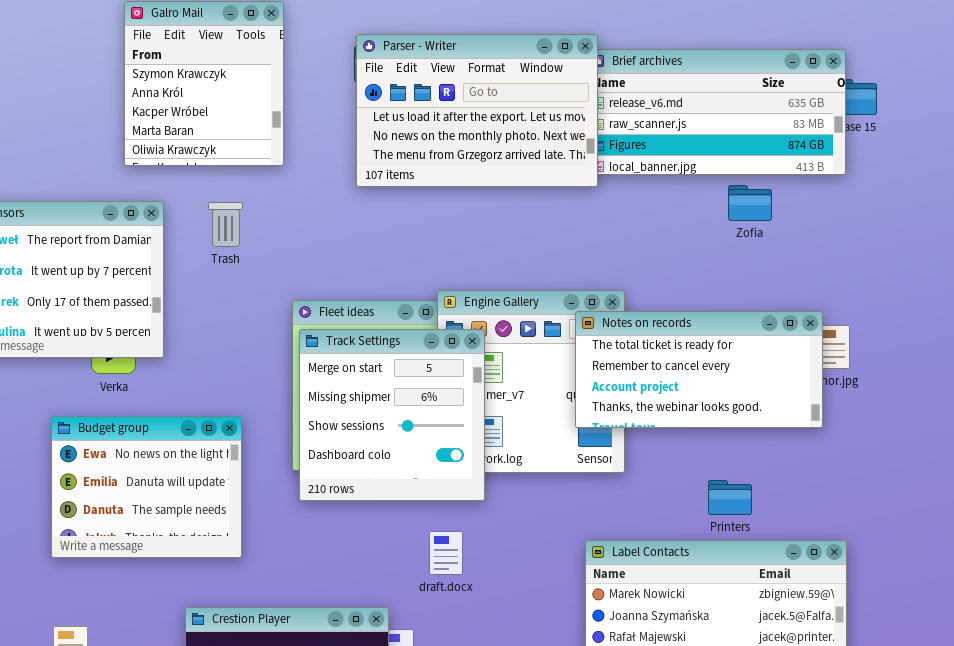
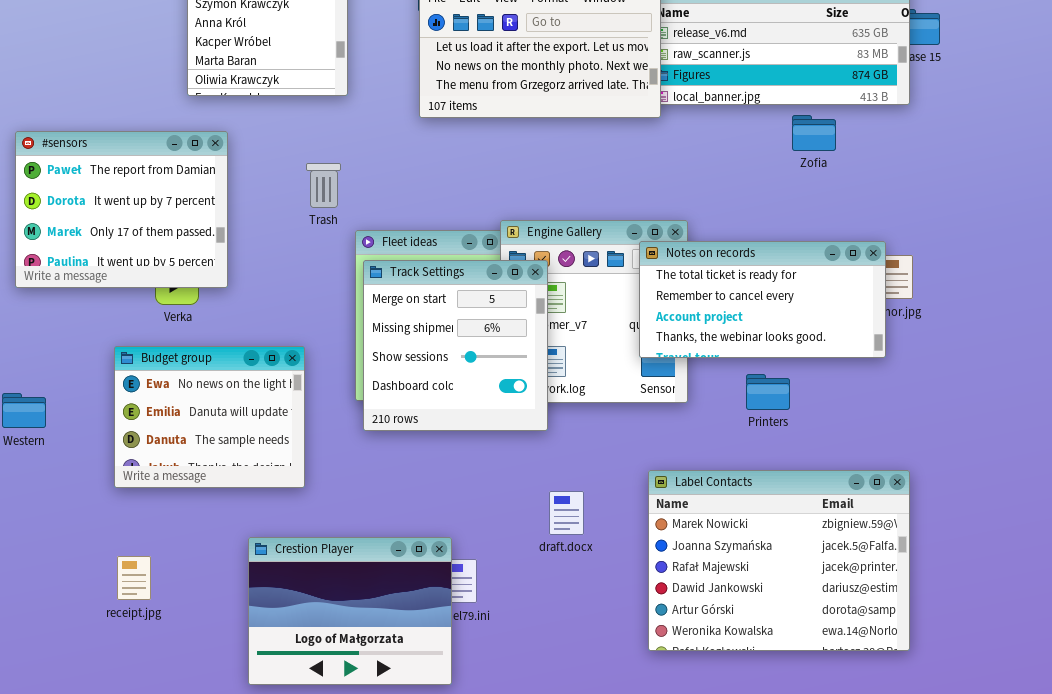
Trash: [208,202,243,247] -> [306,163,341,208], moved
Printers: [708,480,752,515] -> [746,374,790,410], moved
draft.docx: [429,531,463,575] -> [549,491,584,535], moved

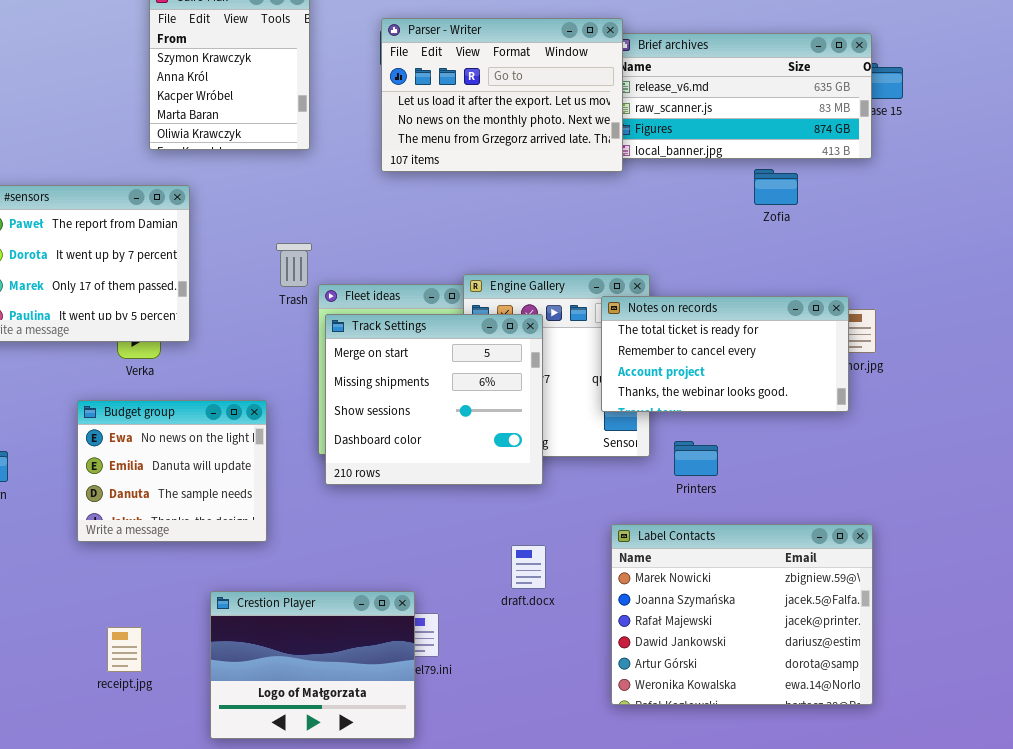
Trash: [306,163,341,208] -> [276,243,312,287], moved
Track Settings: [363,260,548,431] -> [325,314,543,485], resized
Printers: [746,374,790,410] -> [674,441,718,476], moved
receipt.jpg: [117,556,151,600] -> [107,627,142,672], moved

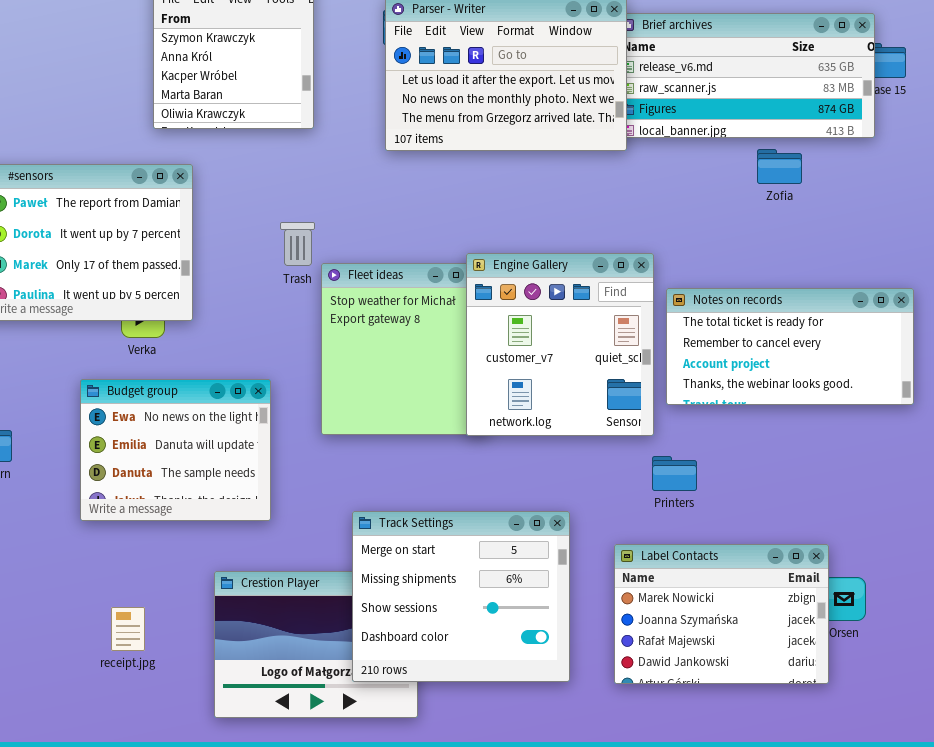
Notes on records: [601,296,849,412] -> [666,288,914,405], moved
Track Settings: [325,314,543,485] -> [352,511,570,682], moved
Printers: [674,441,718,476] -> [652,456,697,491], moved
Label Contacts: [611,524,873,705] -> [614,544,829,684], resized

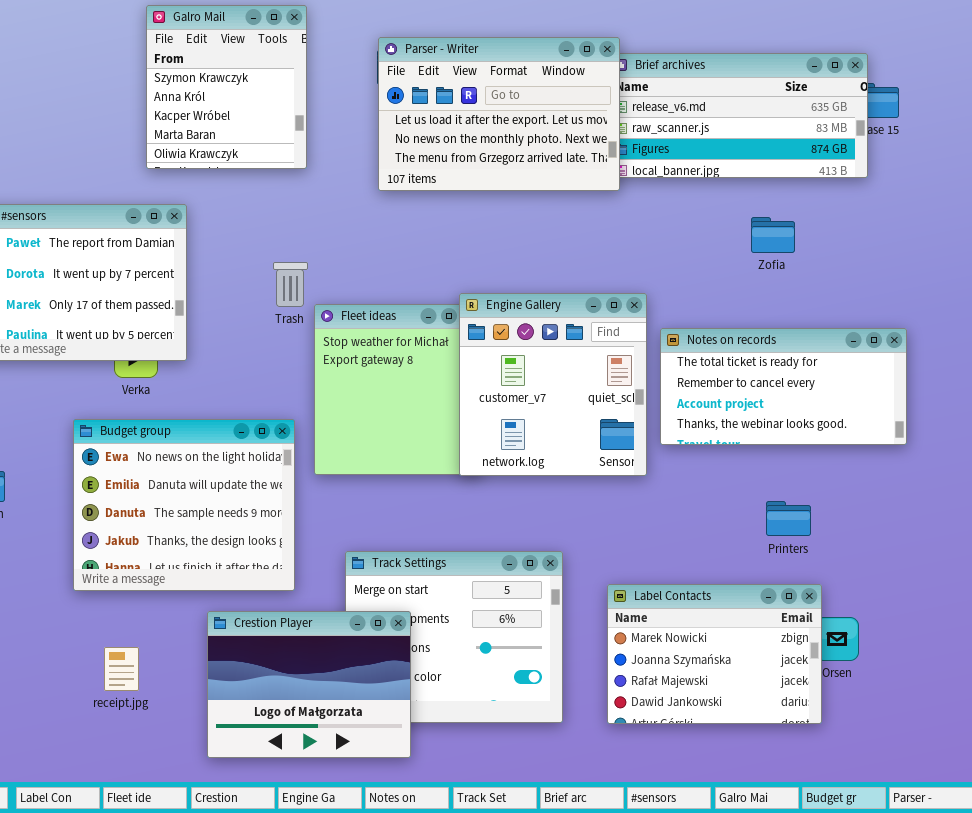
Zofia: [757,149,802,184] -> [751,217,795,253], moved
Budget group: [80,379,271,521] -> [73,419,295,591], resized
Printers: [652,456,697,491] -> [766,501,811,536], moved
Crestion Player: [214,571,418,718] -> [207,611,411,758], raised

